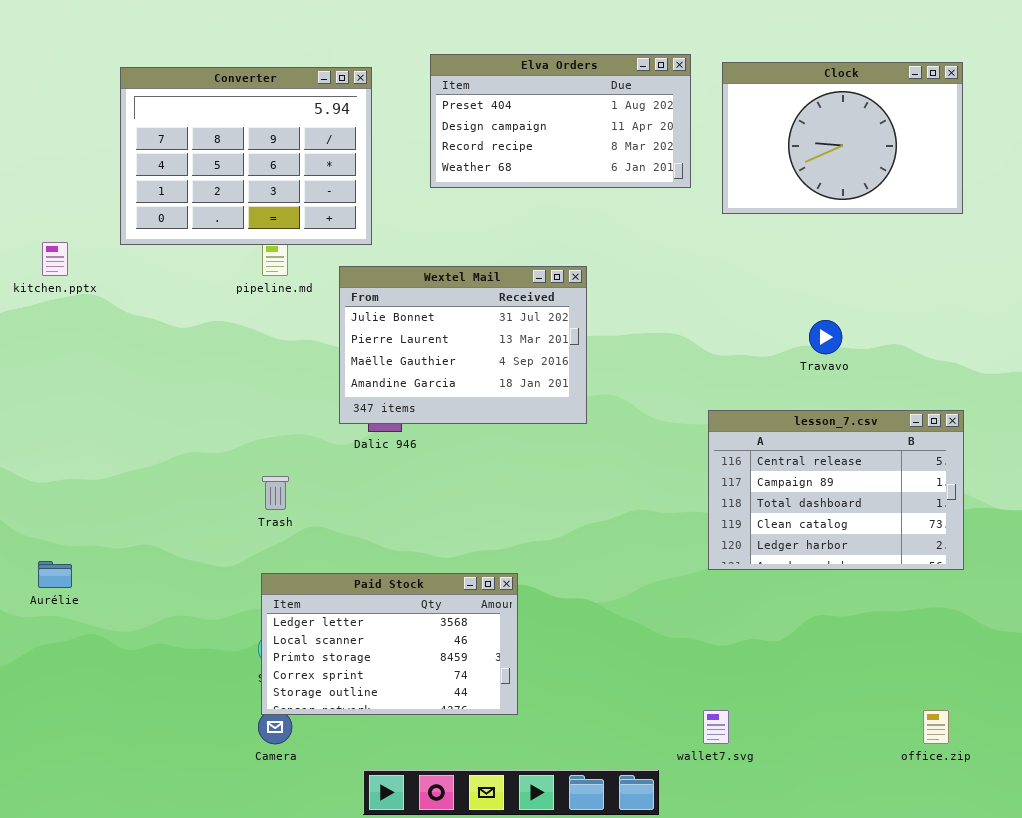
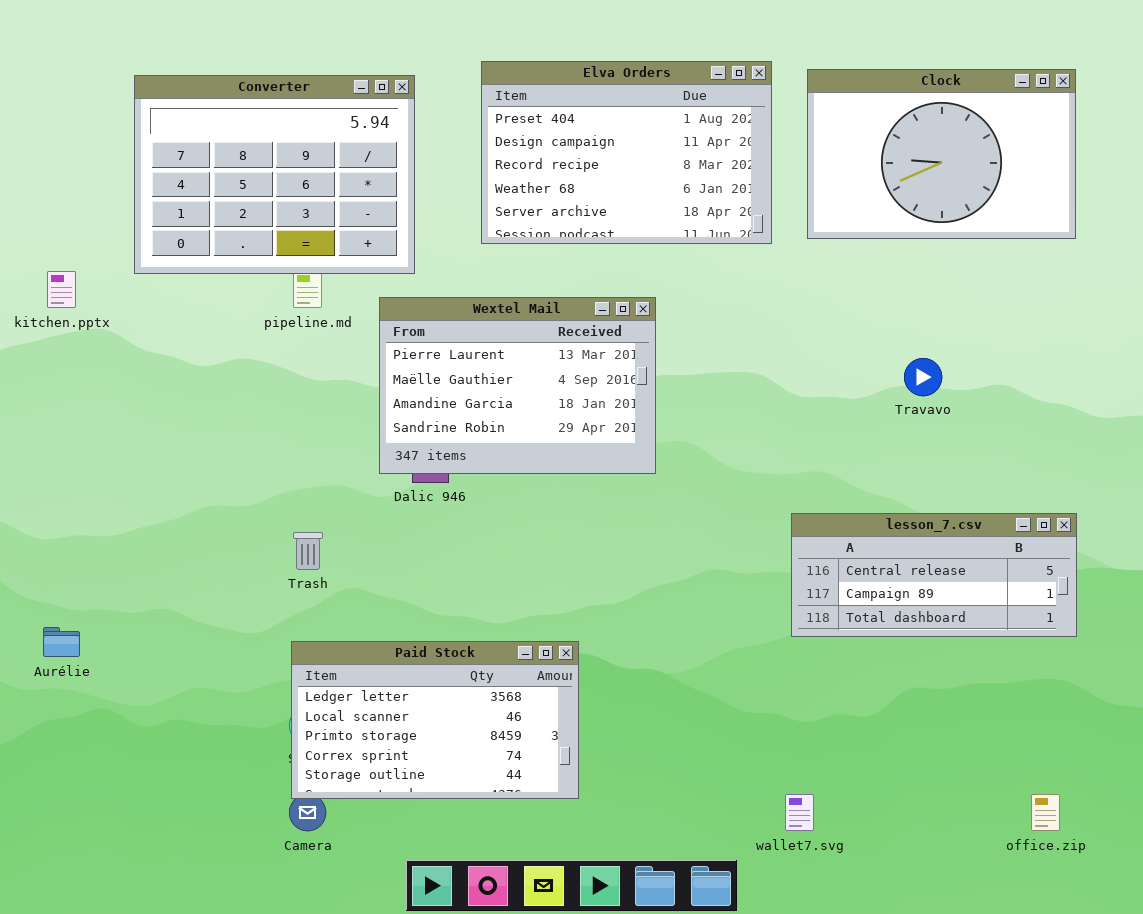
Elva Orders: [430,54,691,188] -> [481,61,772,244], resized
Wextel Mail: [339,266,587,424] -> [379,297,656,474], scrolled down 1 row
lesson_7.csv: [708,410,964,570] -> [791,513,1077,637], resized

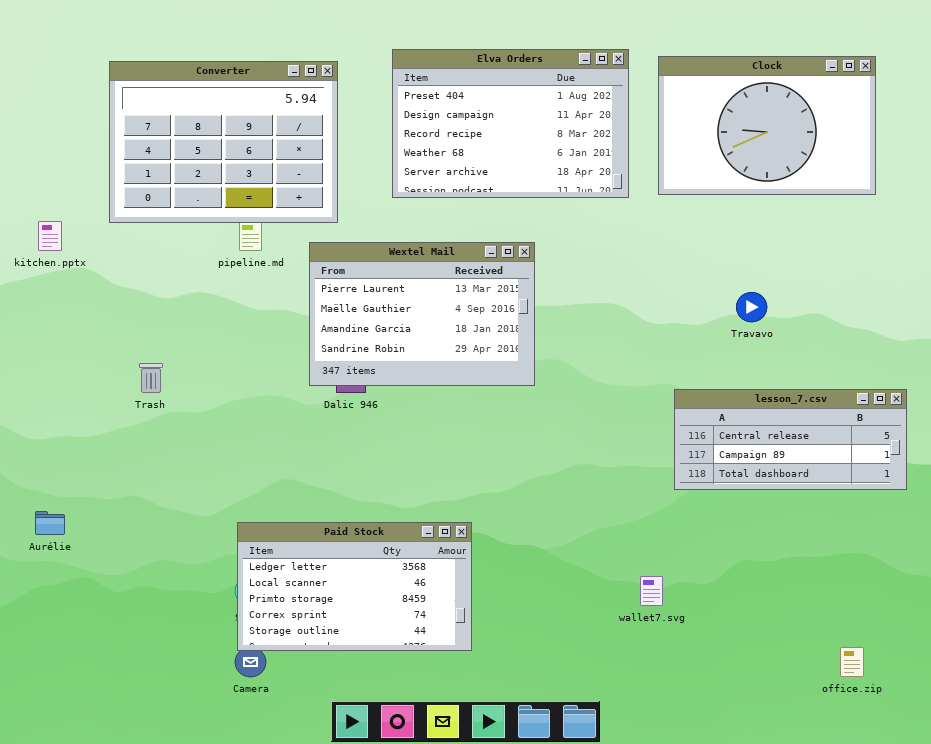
lesson_7.csv: [791,513,1077,637] -> [674,389,907,490], moved
Trash: [293,532,323,570] -> [139,363,163,393], moved
wallet7.svg: [785,794,814,831] -> [640,576,663,606], moved

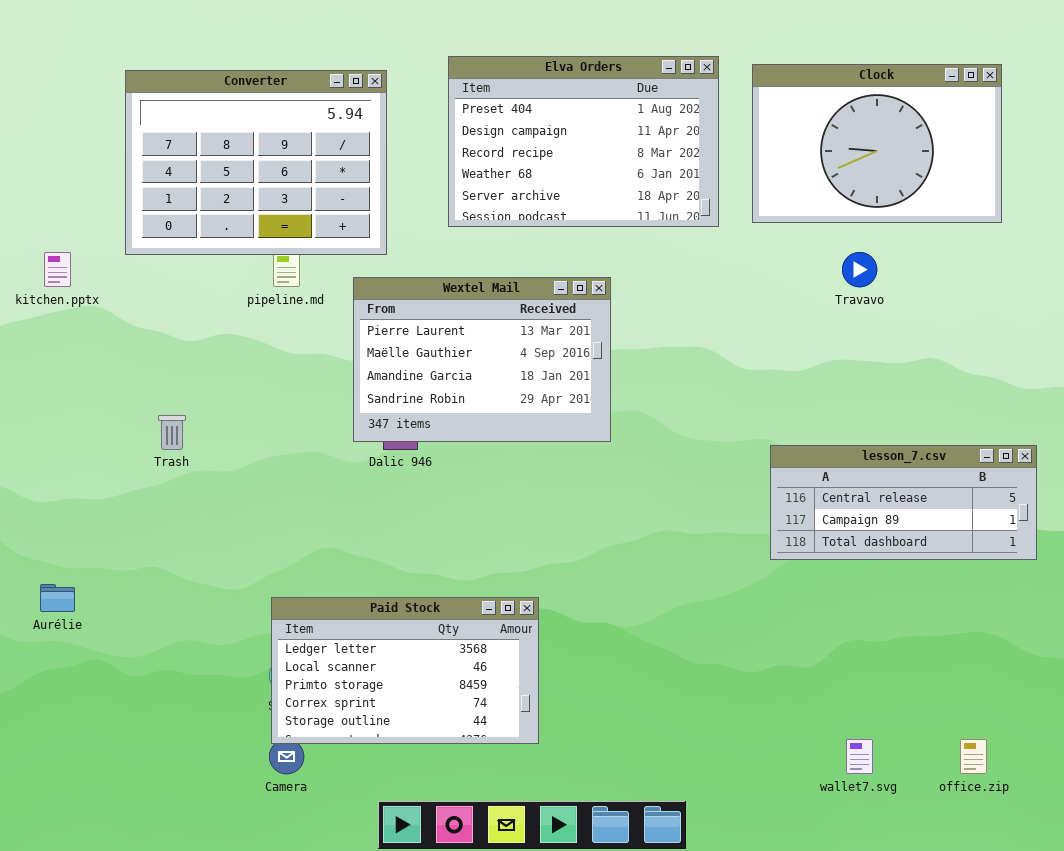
Travavo: [736,292,767,322] -> [842,252,877,287], moved
wallet7.svg: [640,576,663,606] -> [846,739,873,774], moved

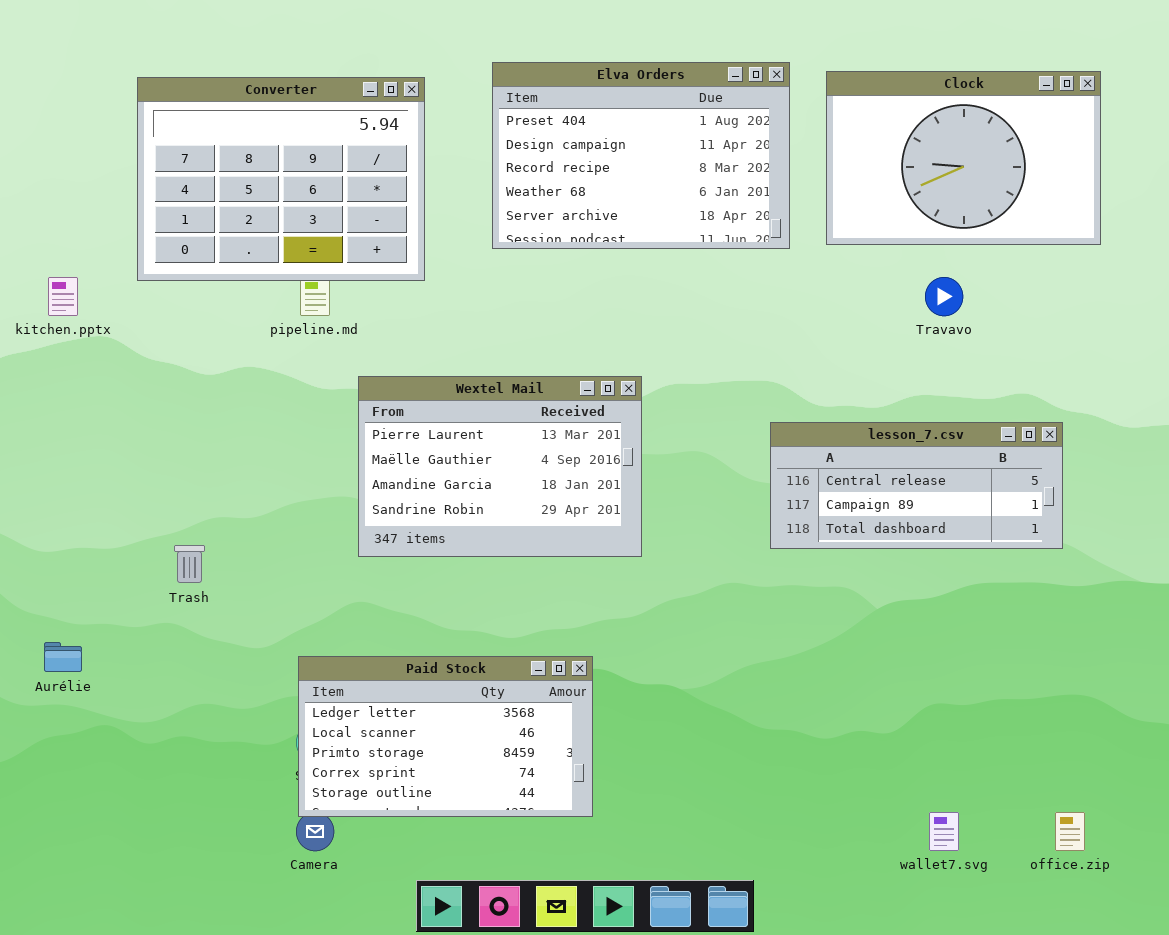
Wextel Mail: [353,277,611,442] -> [358,376,642,557], moved
Trash: [158,415,186,450] -> [174,545,205,583], moved
lesson_7.csv: [770,445,1037,560] -> [770,422,1063,549], moved

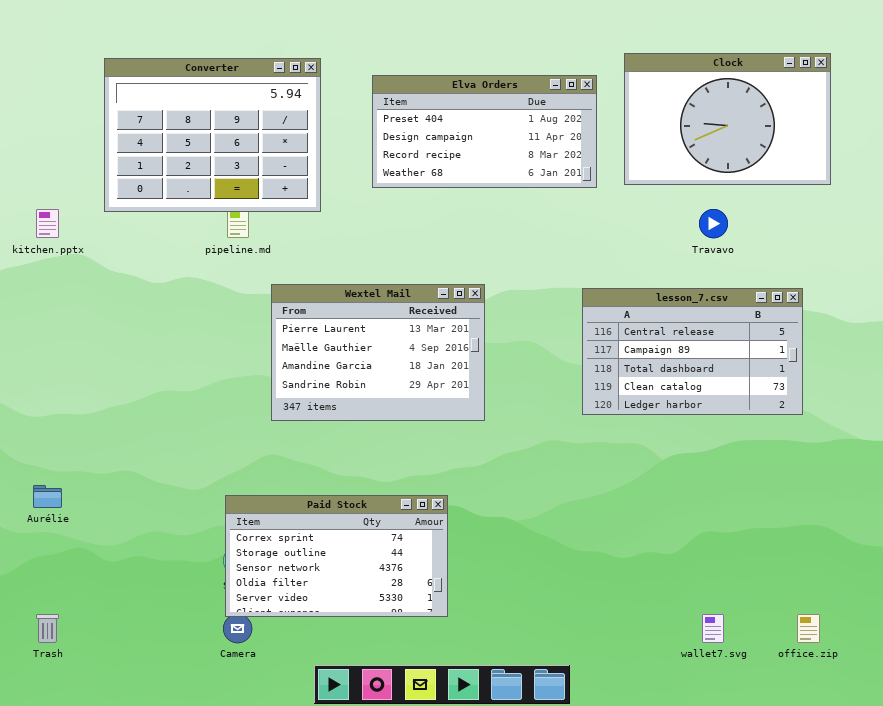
Elva Orders: [492,62,790,249] -> [372,75,597,188], resized
lesson_7.csv: [770,422,1063,549] -> [582,288,803,415], resized
Trash: [174,545,205,583] -> [36,614,59,643], moved
Paid Stock: [298,656,593,817] -> [225,495,448,617], scrolled down 3 rows

